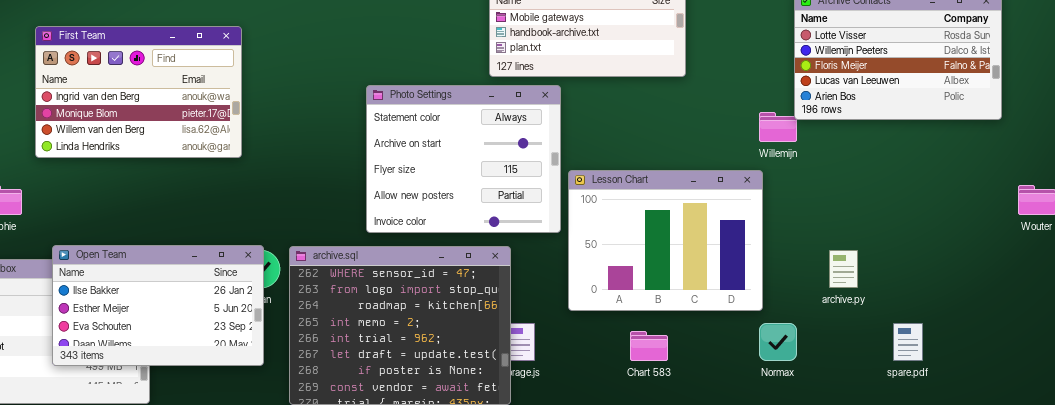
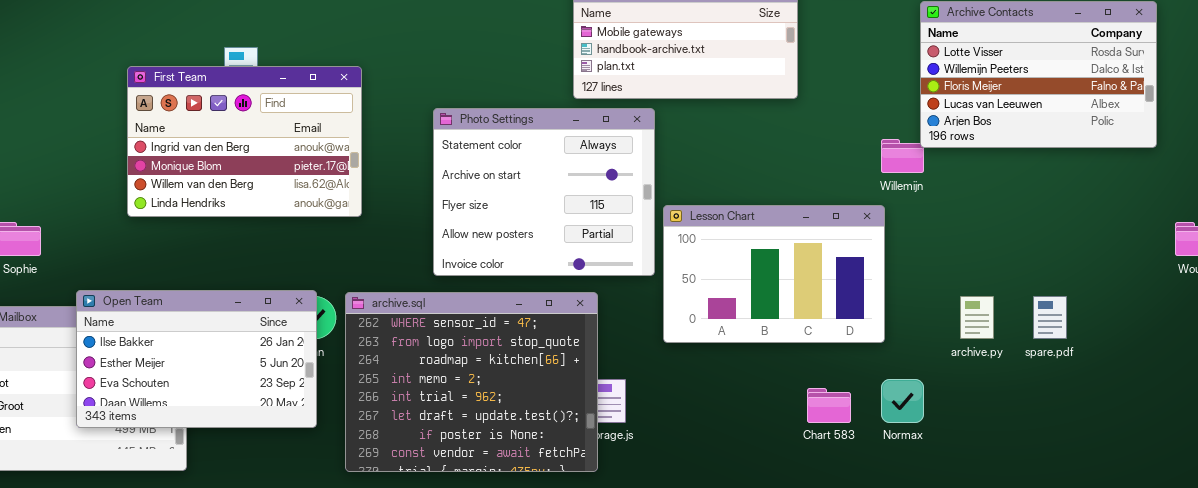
First Team: [35,26,242,158] -> [127,66,362,217], moved
Lesson Chart: [568,170,763,311] -> [663,205,885,343], resized
spare.pdf: [893,323,923,361] -> [1033,296,1067,339], moved
Chart 583: [630,331,668,361] -> [807,388,851,423], moved

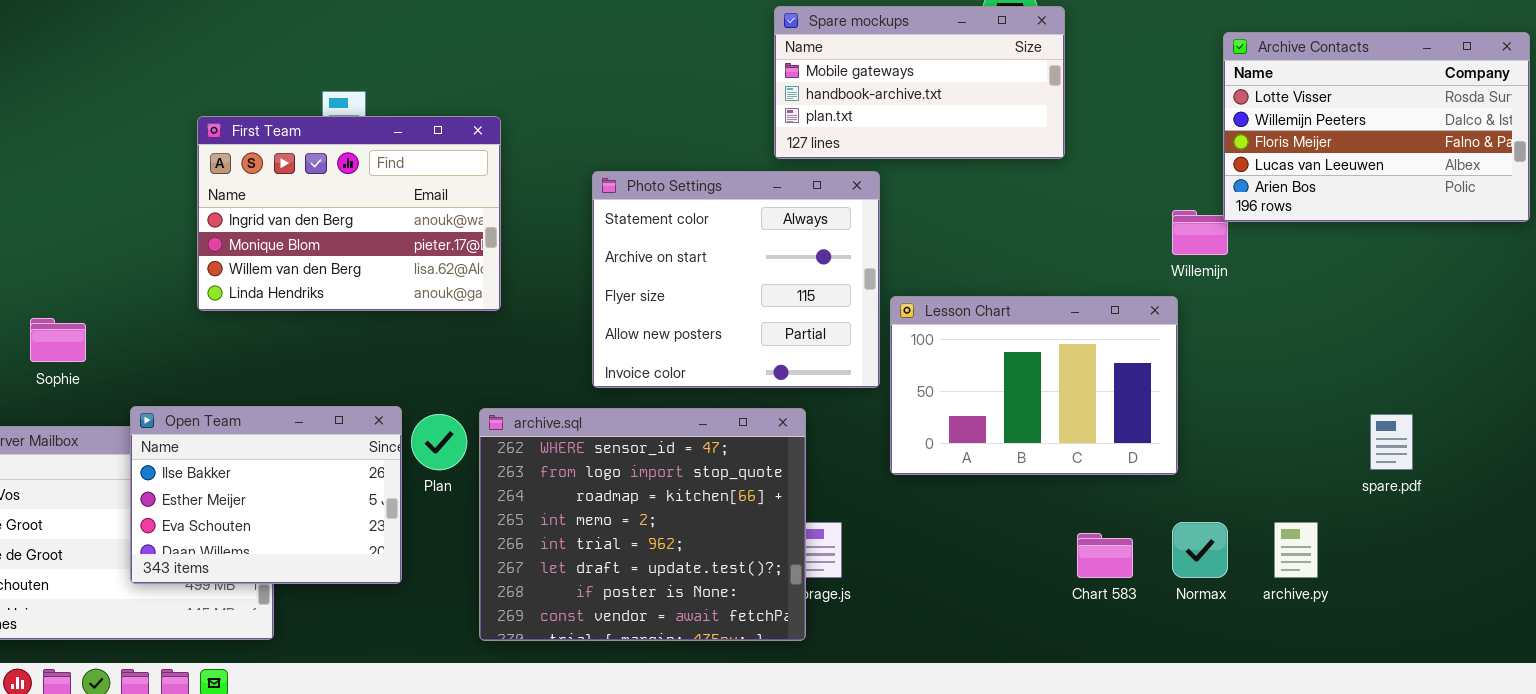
Open Team: [76,290,317,428] -> [130,406,402,584], resized
archive.py: [960,296,994,339] -> [1274,522,1318,578], moved

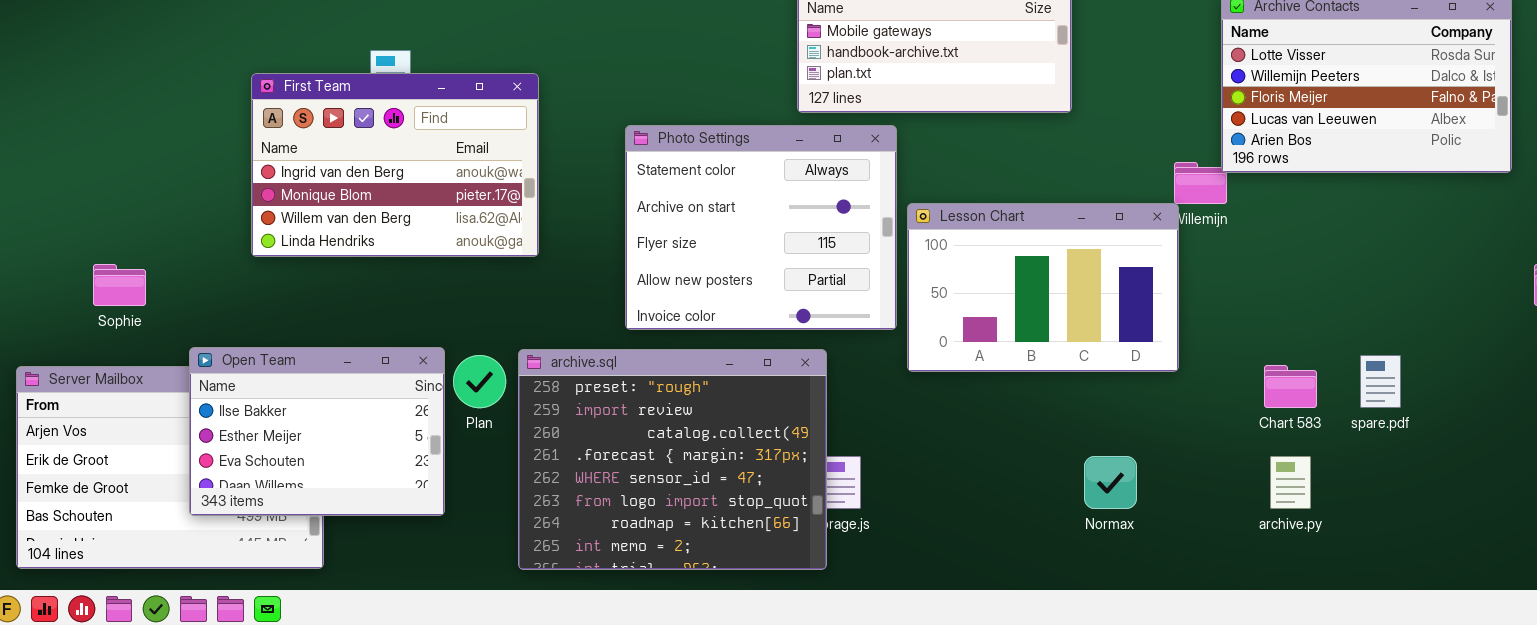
Lesson Chart: [890,296,1178,475] -> [907,203,1179,372], moved
archive.sql: [479,408,806,641] -> [518,349,827,570], scrolled up 4 rows
Normax: [1172,522,1228,578] -> [1084,456,1137,509], moved
Chart 583: [1077,533,1133,578] -> [1264,365,1317,408], moved

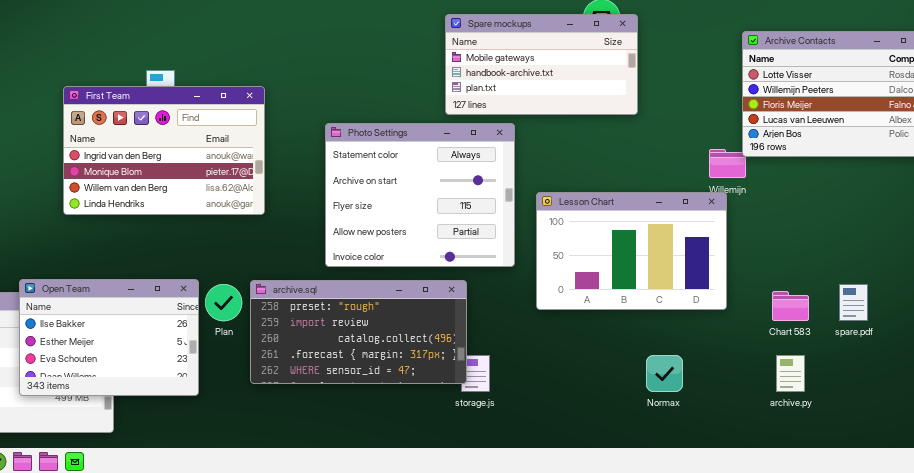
Lesson Chart: [907,203,1179,372] -> [536,192,727,310], moved
archive.sql: [518,349,827,570] -> [250,280,467,384], resized

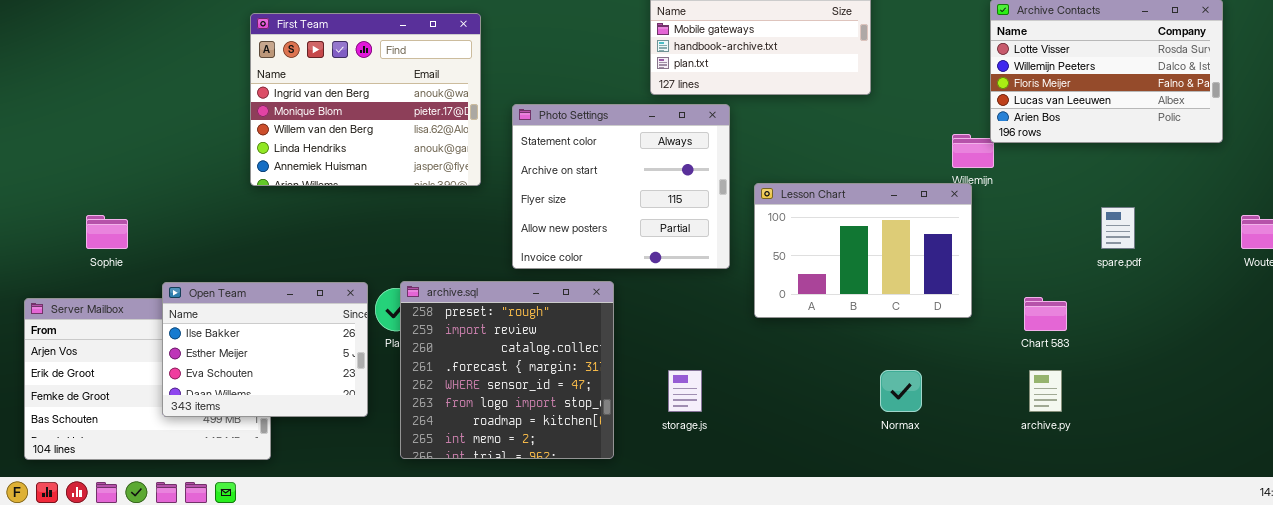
First Team: [63,86,265,215] -> [250,13,481,186], moved, resized
archive.sql: [250,280,467,384] -> [400,281,614,459], moved, resized
spare.pdf: [839,284,868,321] -> [1101,207,1135,249], moved

